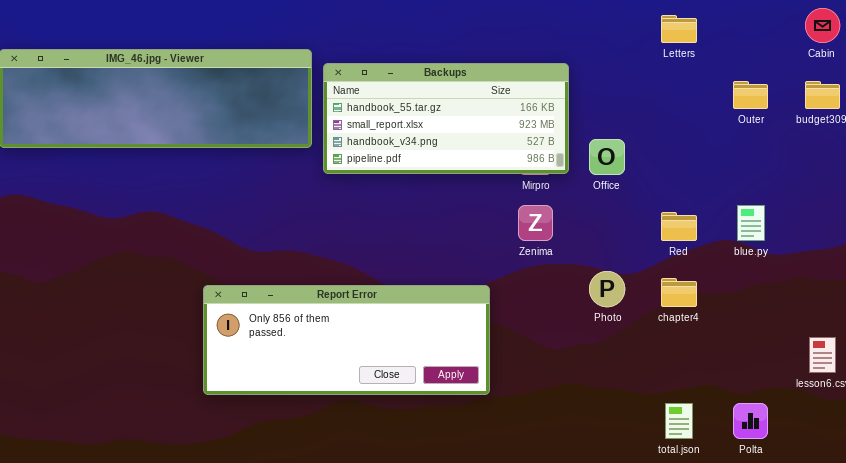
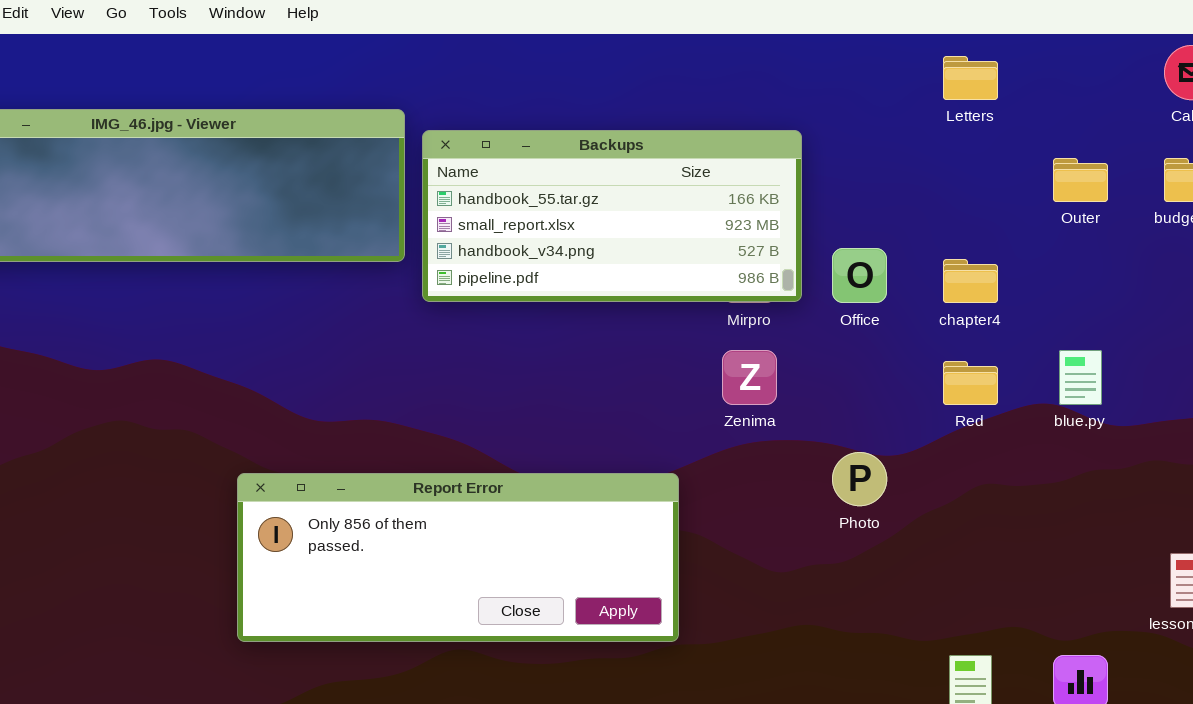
chapter4: [661,278,697,307] -> [943,259,998,303], moved

